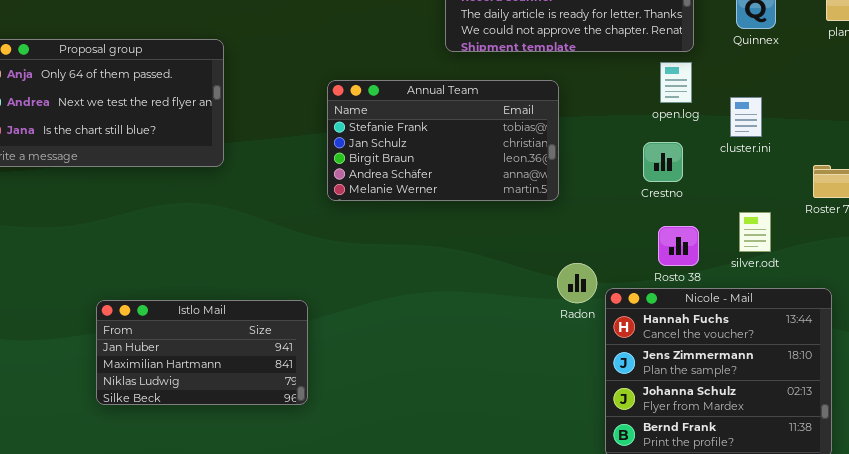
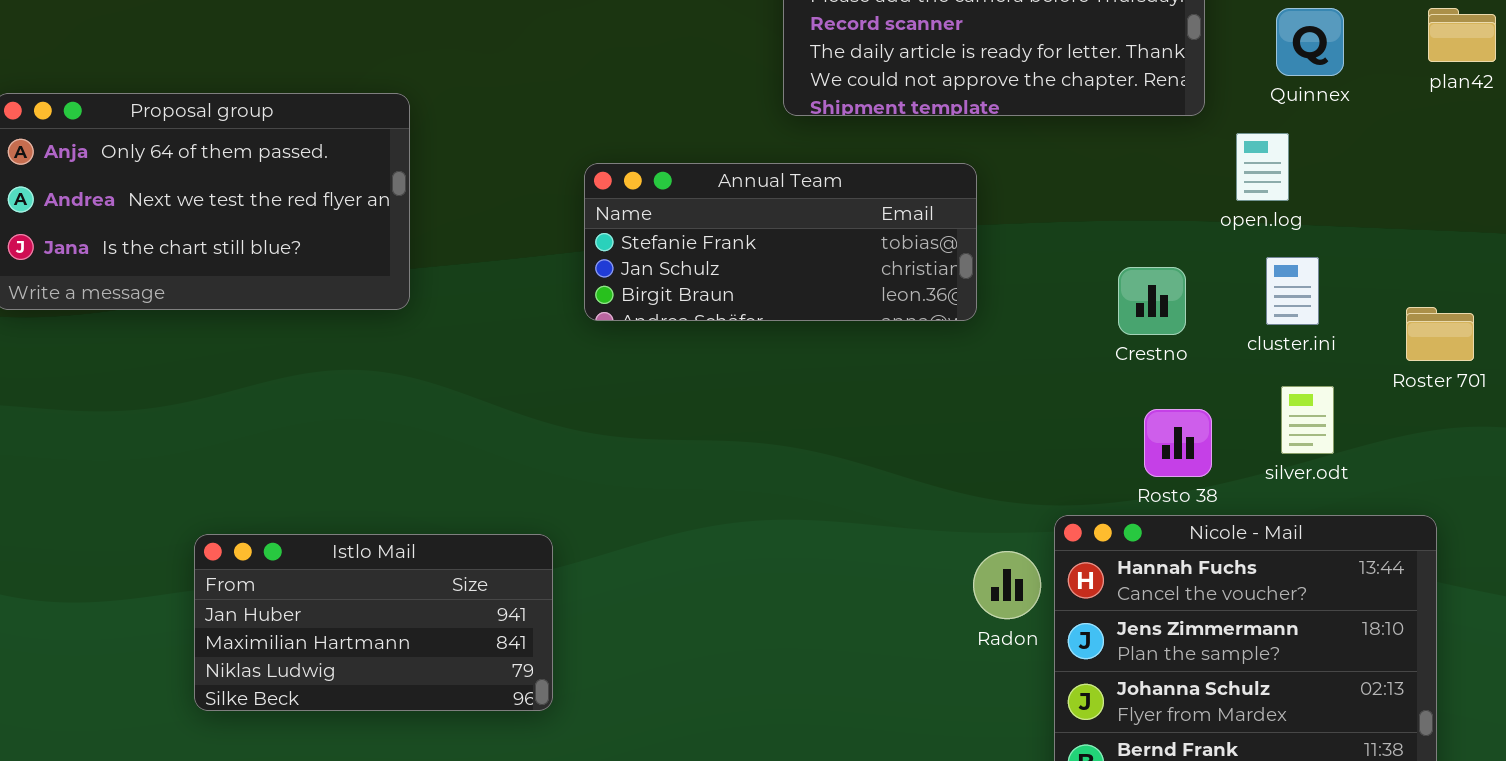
open.log: [660,62,692,103] -> [1236,133,1289,201], moved
Annual Team: [327,80,559,201] -> [584,163,977,321], resized
cluster.ini: [730,97,762,137] -> [1266,257,1319,325], moved
Radon: [557,263,597,303] -> [973,551,1041,619], moved

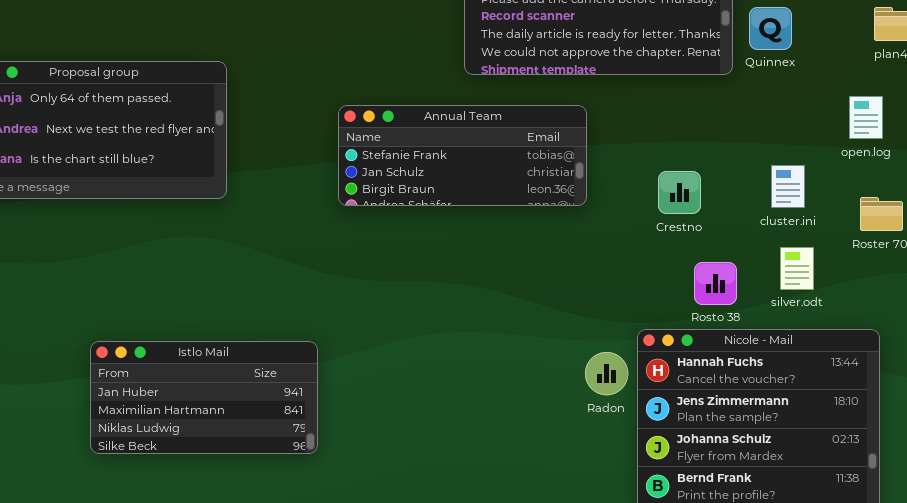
Quinnex: [1276,8,1344,76] -> [749,7,792,50], moved
open.log: [1236,133,1289,201] -> [849,96,883,139], moved
Crestno: [1118,267,1186,335] -> [658,171,701,214], moved

